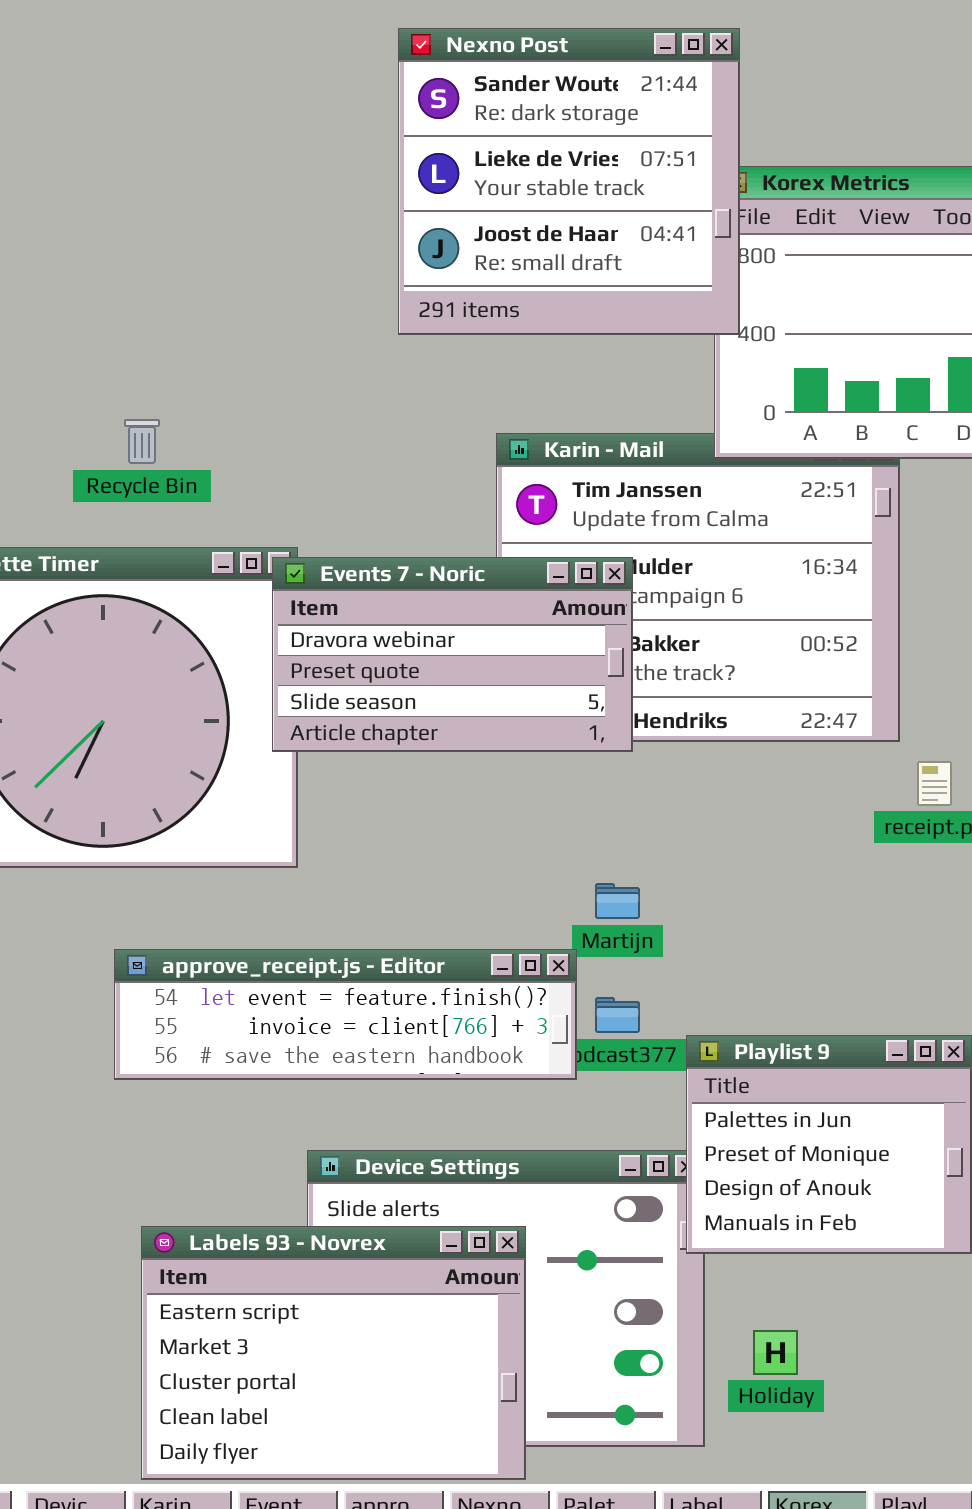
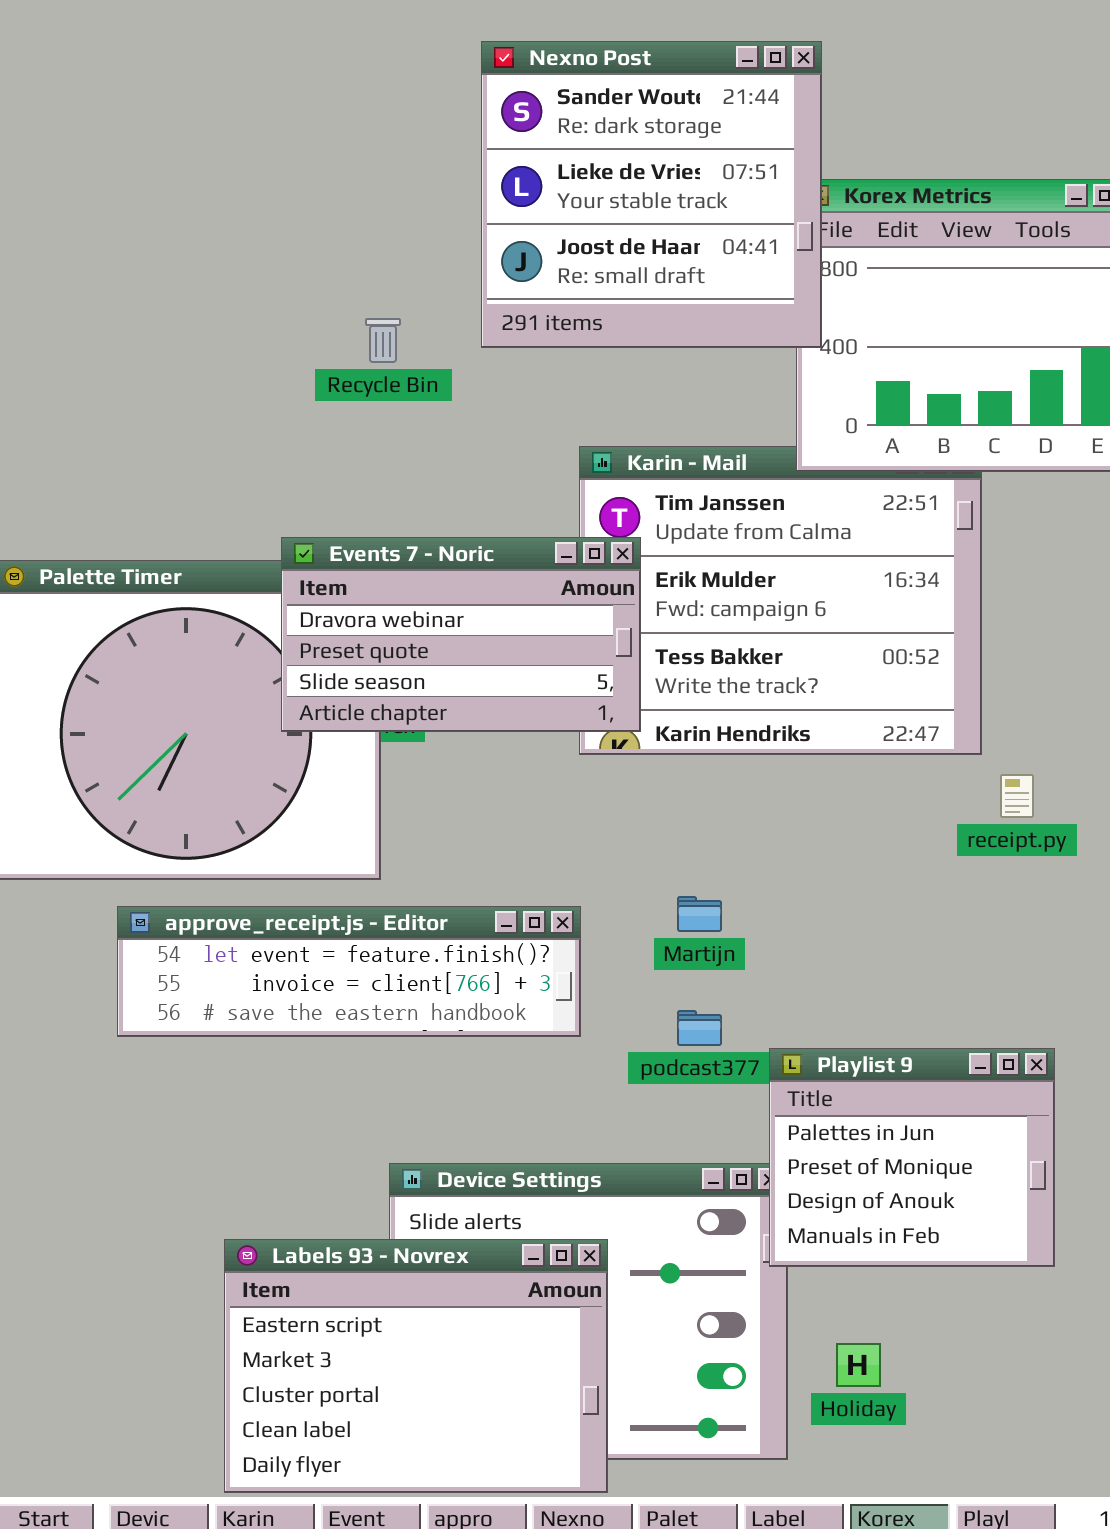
Recycle Bin: [124,419,160,464] -> [365,318,401,363], moved
Events 7 - Noric: [272,557,633,752] -> [281,537,641,732], moved
approve_receipt.js - Editor: [114,949,577,1080] -> [117,906,581,1037], moved

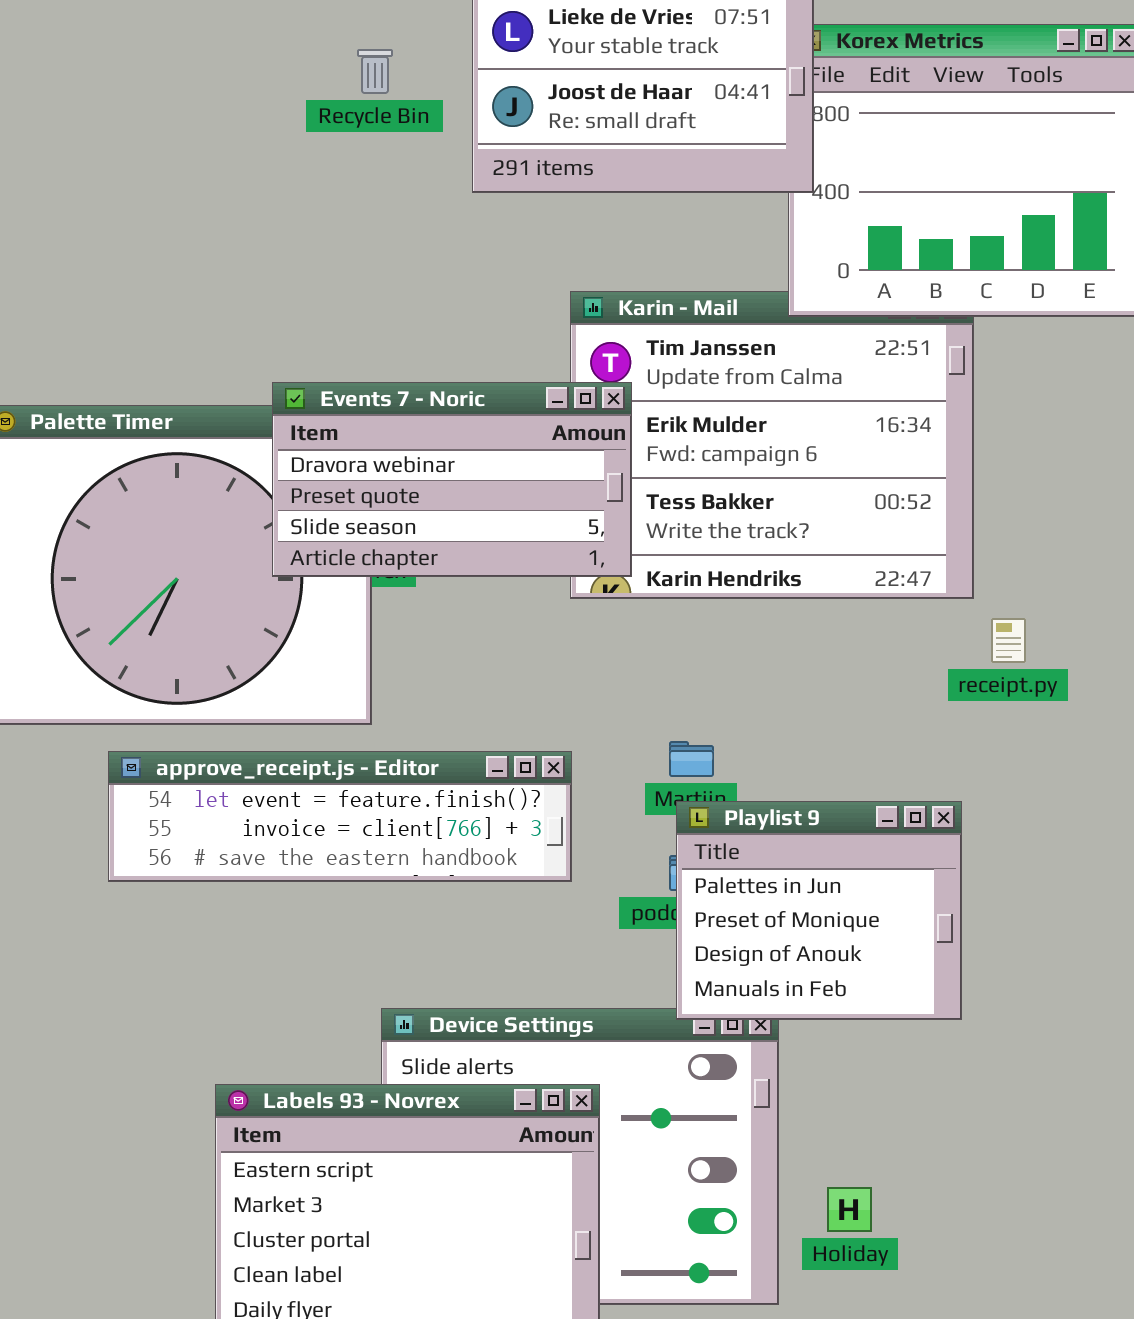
Recycle Bin: [365,318,401,363] -> [357,49,393,94], moved
Playlist 9: [769,1048,1055,1267] -> [676,801,962,1020], moved

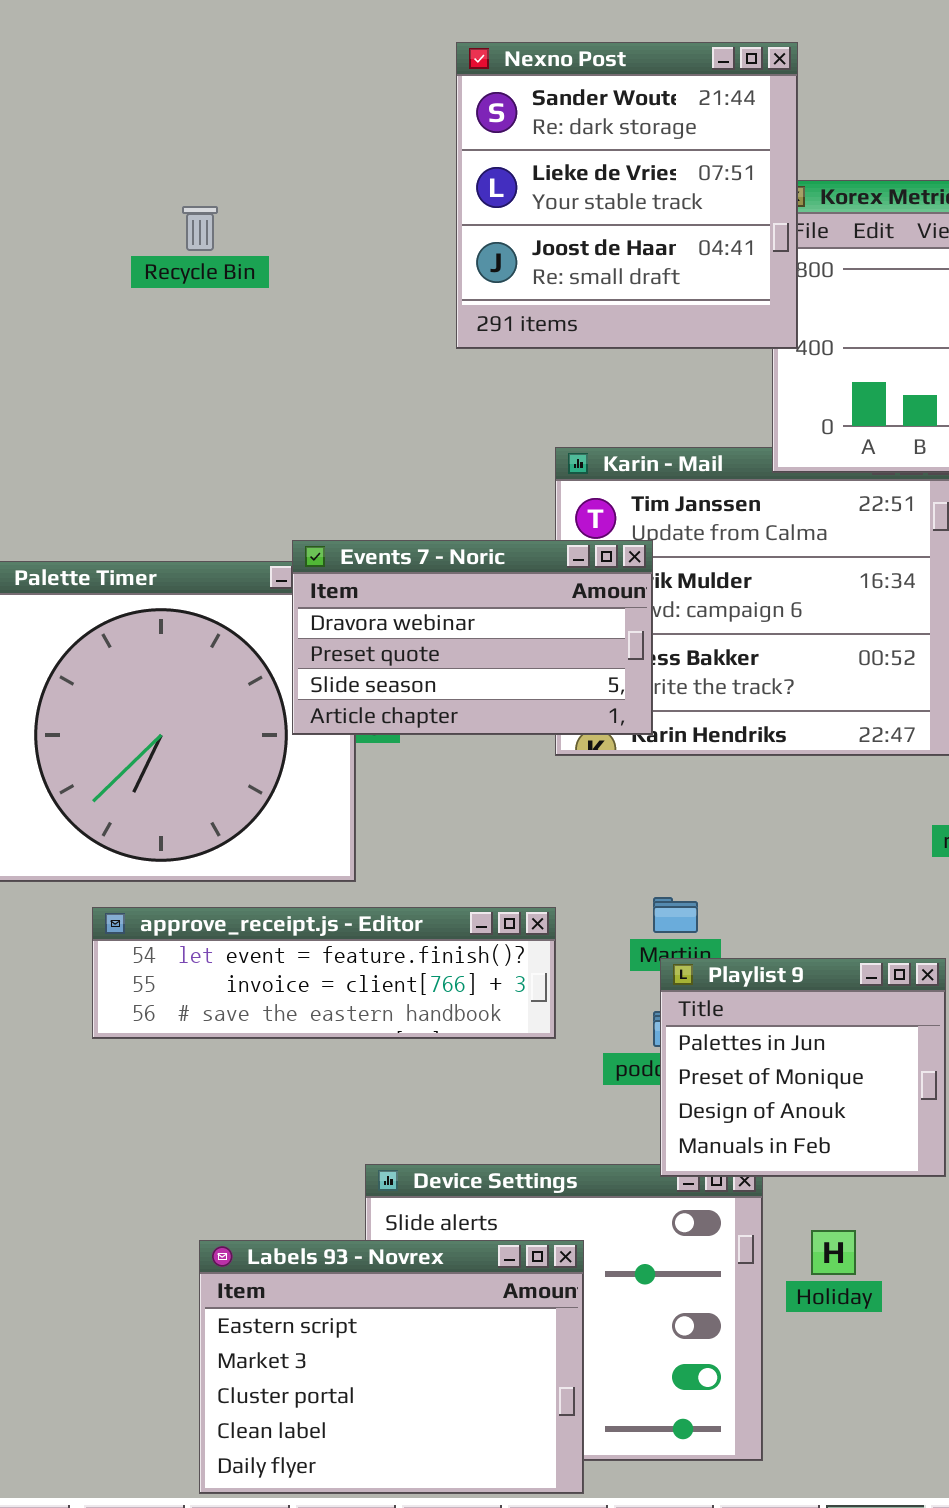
Recycle Bin: [357,49,393,94] -> [182,206,218,251], moved
Events 7 - Noric: [272,382,632,577] -> [292,540,653,735], moved
Holiday: [827,1187,872,1232] -> [811,1230,856,1275], moved

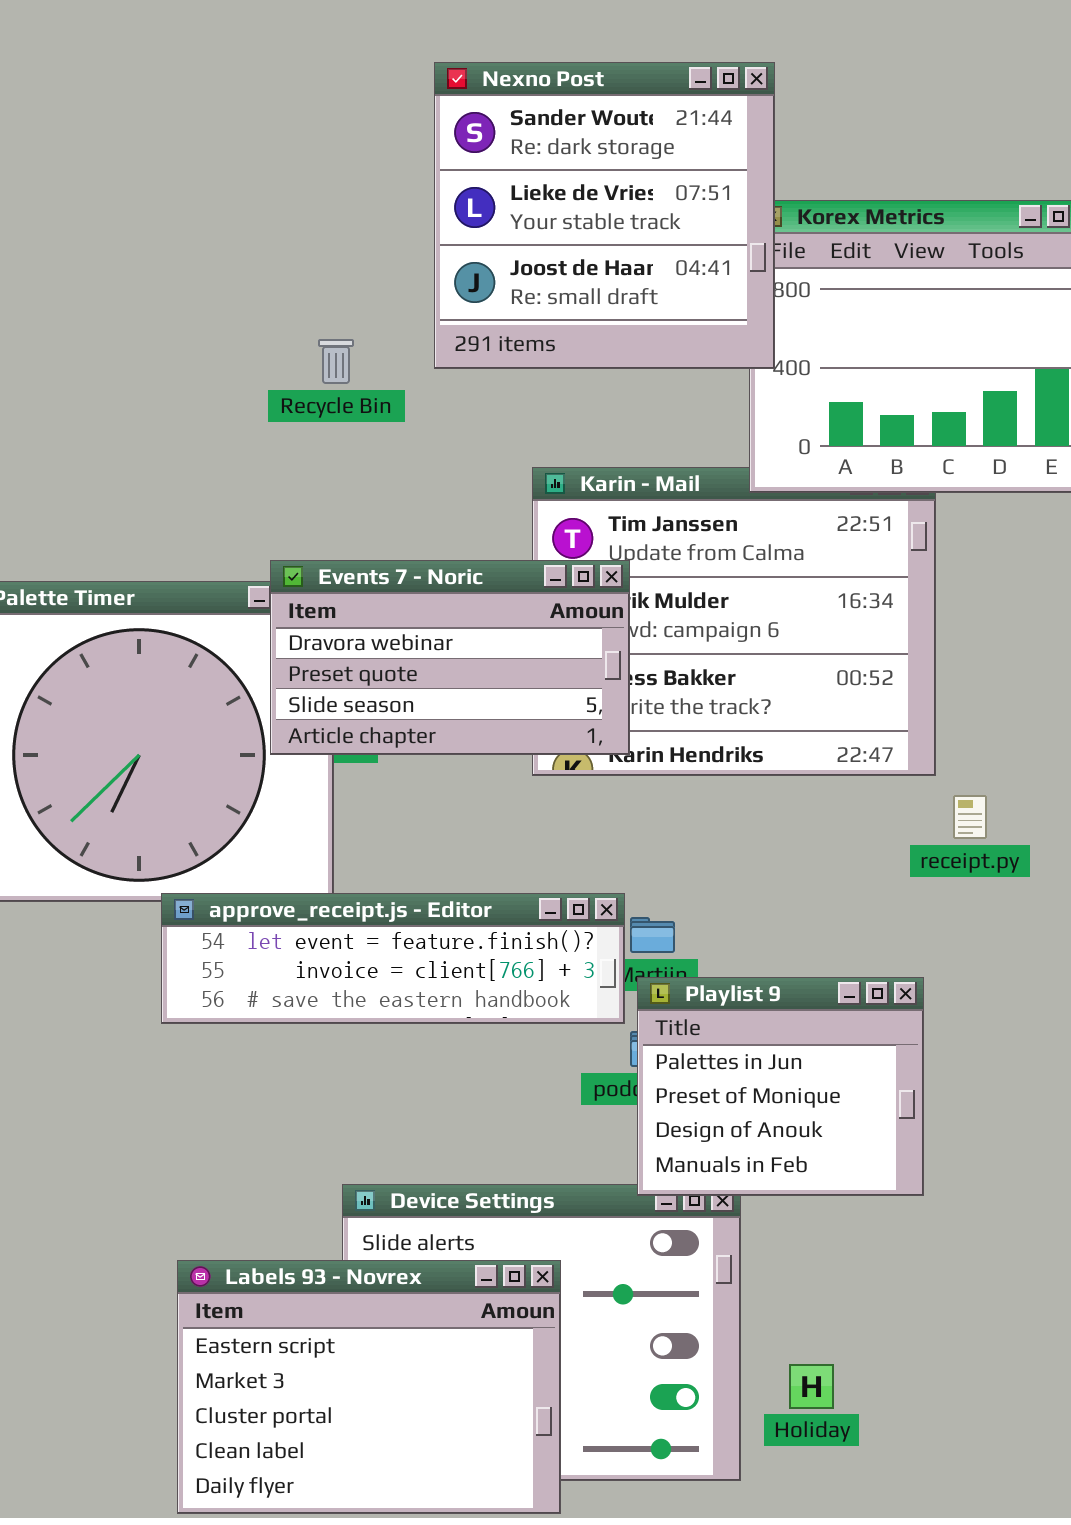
Recycle Bin: [182,206,218,251] -> [318,339,354,384], moved
approve_receipt.js - Editor: [92,907,556,1039] -> [161,893,625,1024], moved
Holiday: [811,1230,856,1275] -> [789,1364,834,1409], moved

